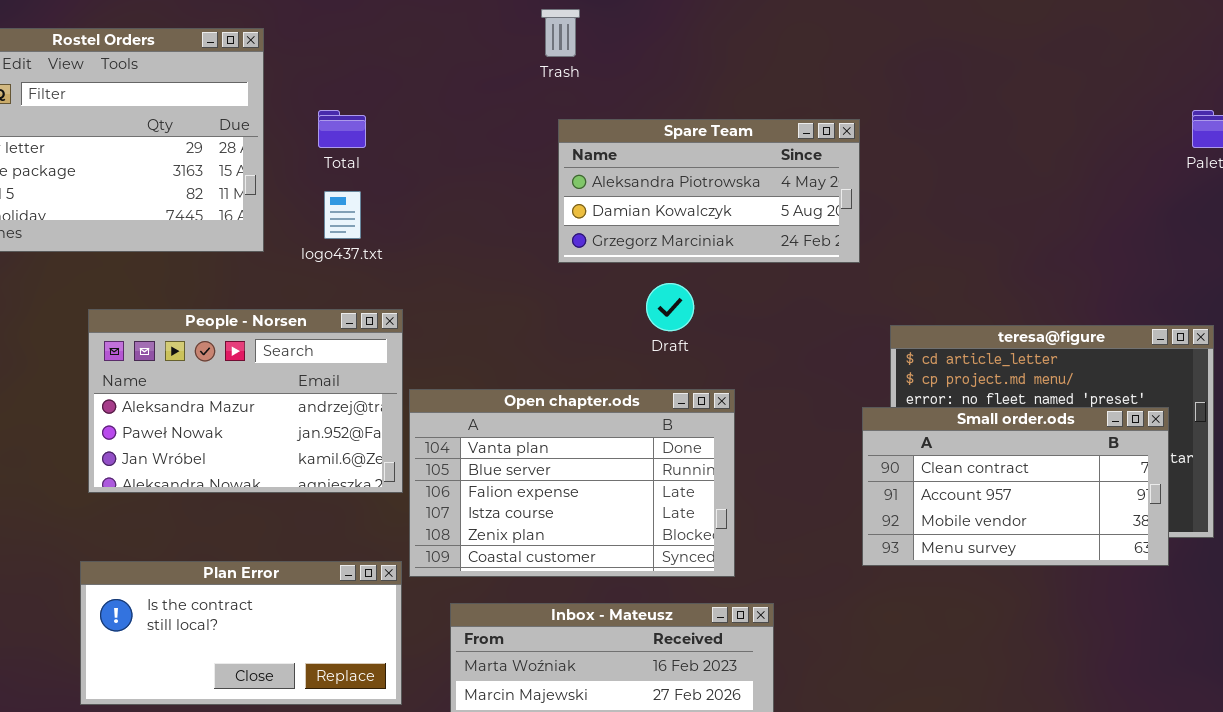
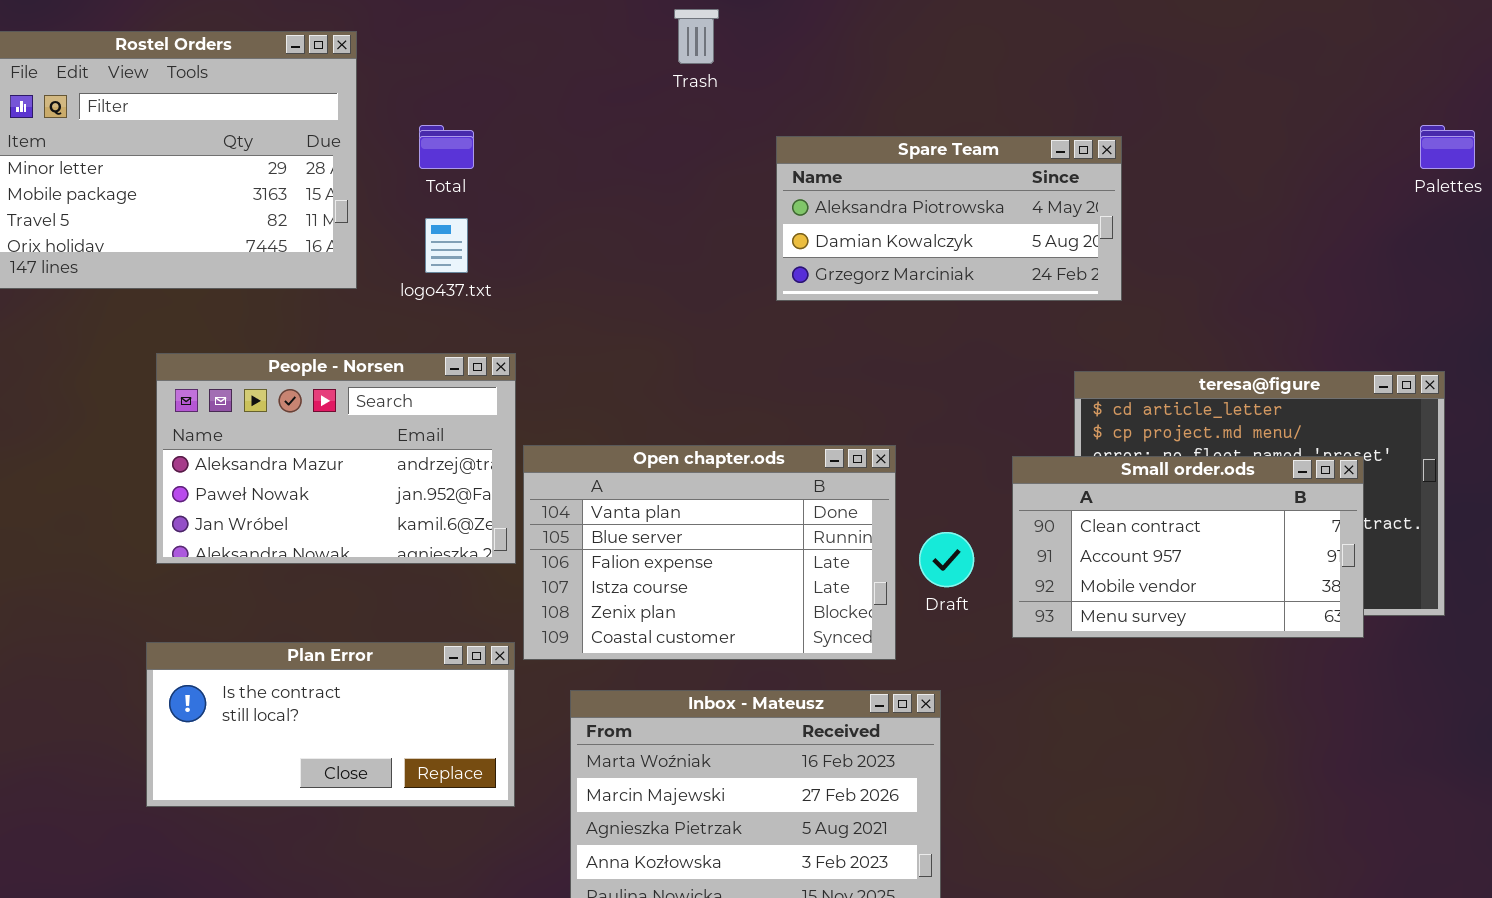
Spare Team: [558,119,860,263] -> [776,136,1122,301], moved
Draft: [646,283,694,331] -> [919,532,974,587], moved
Small order.ods: [862,407,1169,566] -> [1012,456,1364,638], moved

